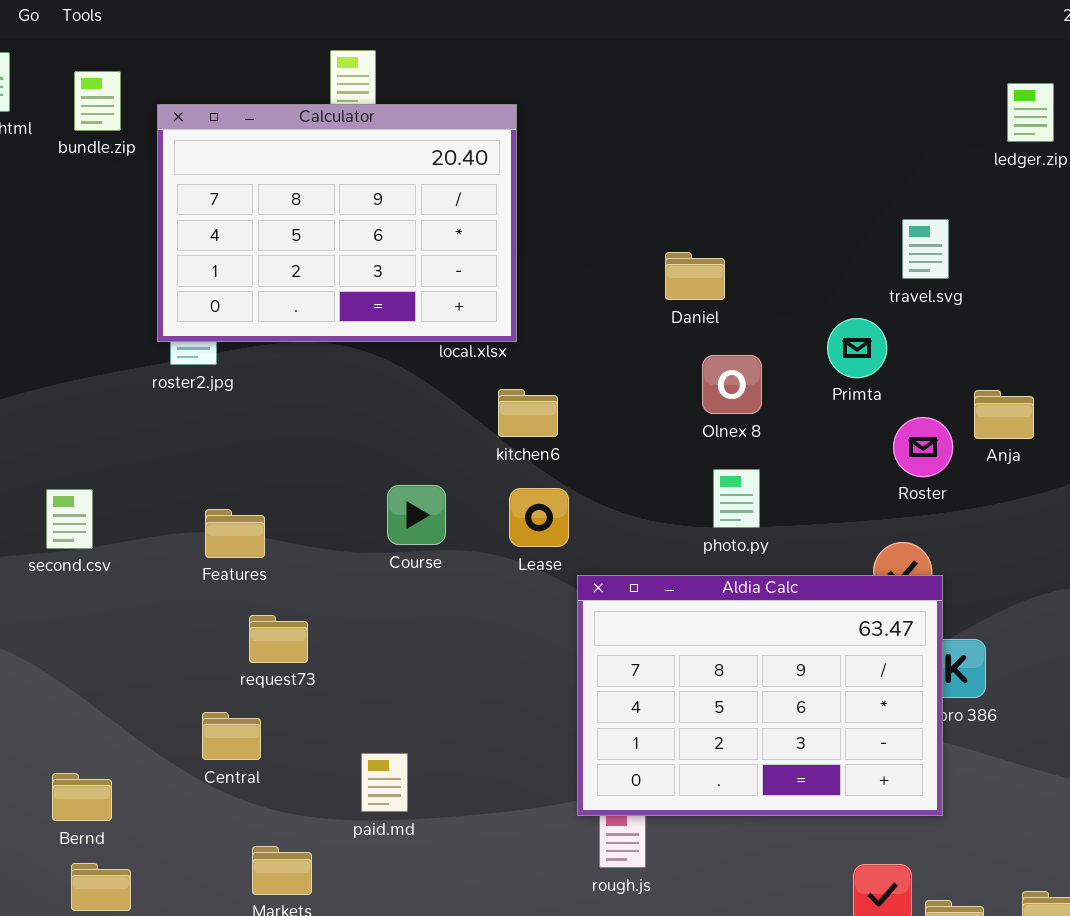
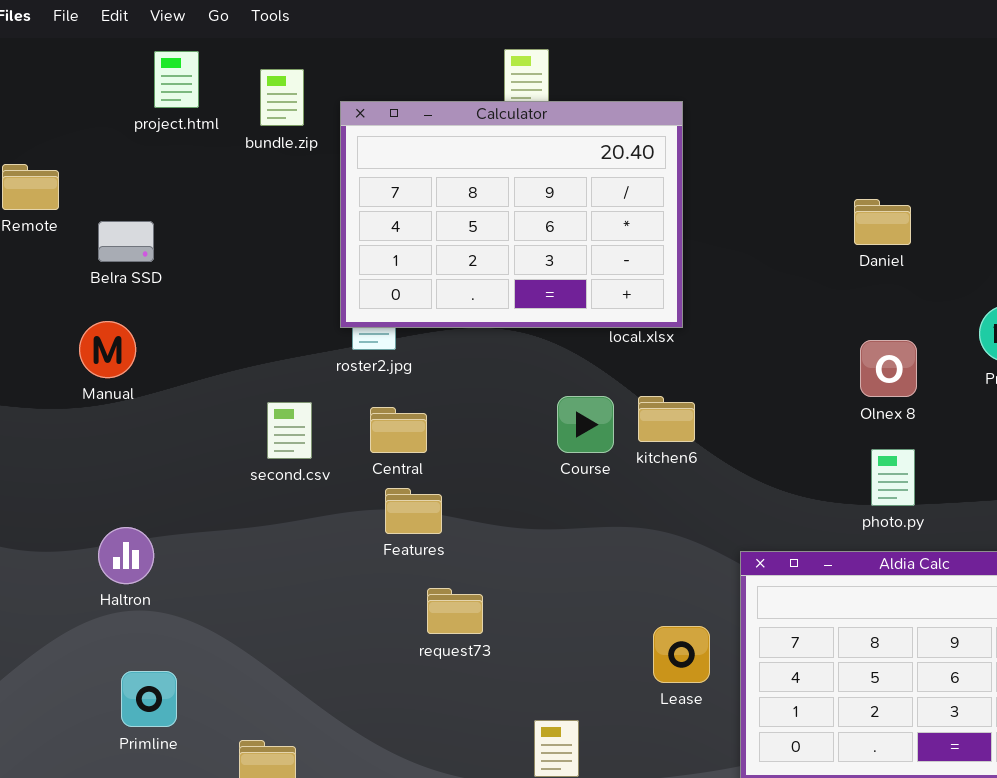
Daniel: [665,252,725,300] -> [854,199,911,245], moved
kitchen6: [498,389,558,437] -> [638,396,695,442], moved
Course: [387,485,446,545] -> [557,396,614,453], moved
Lease: [509,488,569,547] -> [653,626,710,683], moved
second.csv: [46,489,93,549] -> [267,402,312,459], moved
Central: [202,712,261,760] -> [370,407,427,453], moved

